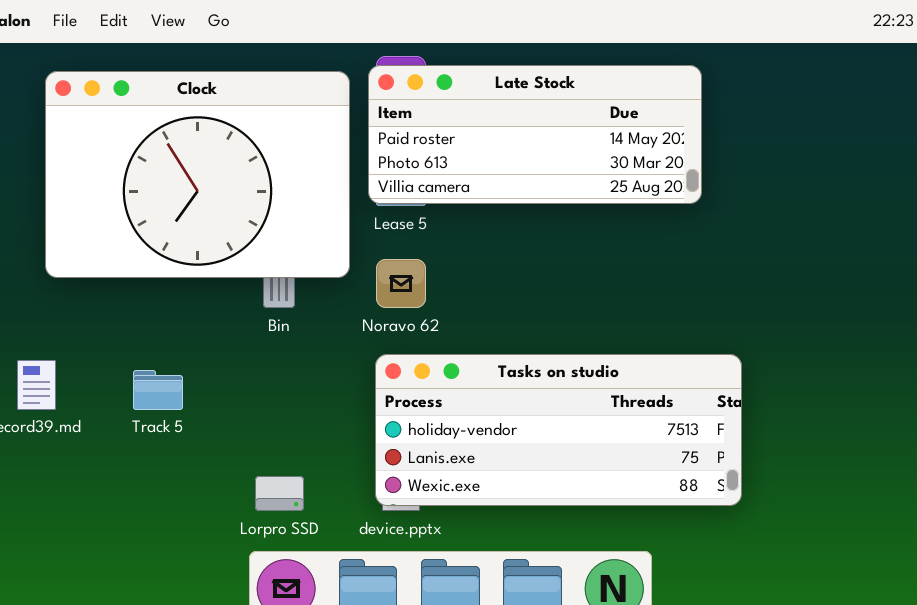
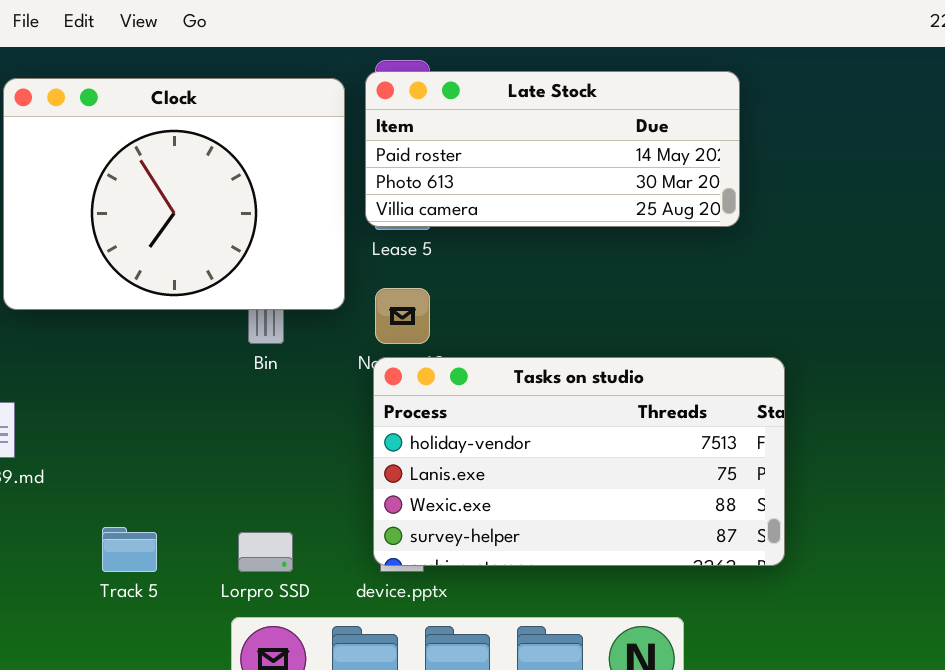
Tasks on studio: [375,354,742,506] -> [373,357,785,566], resized
Track 5: [133,370,183,410] -> [102,527,157,572], moved

